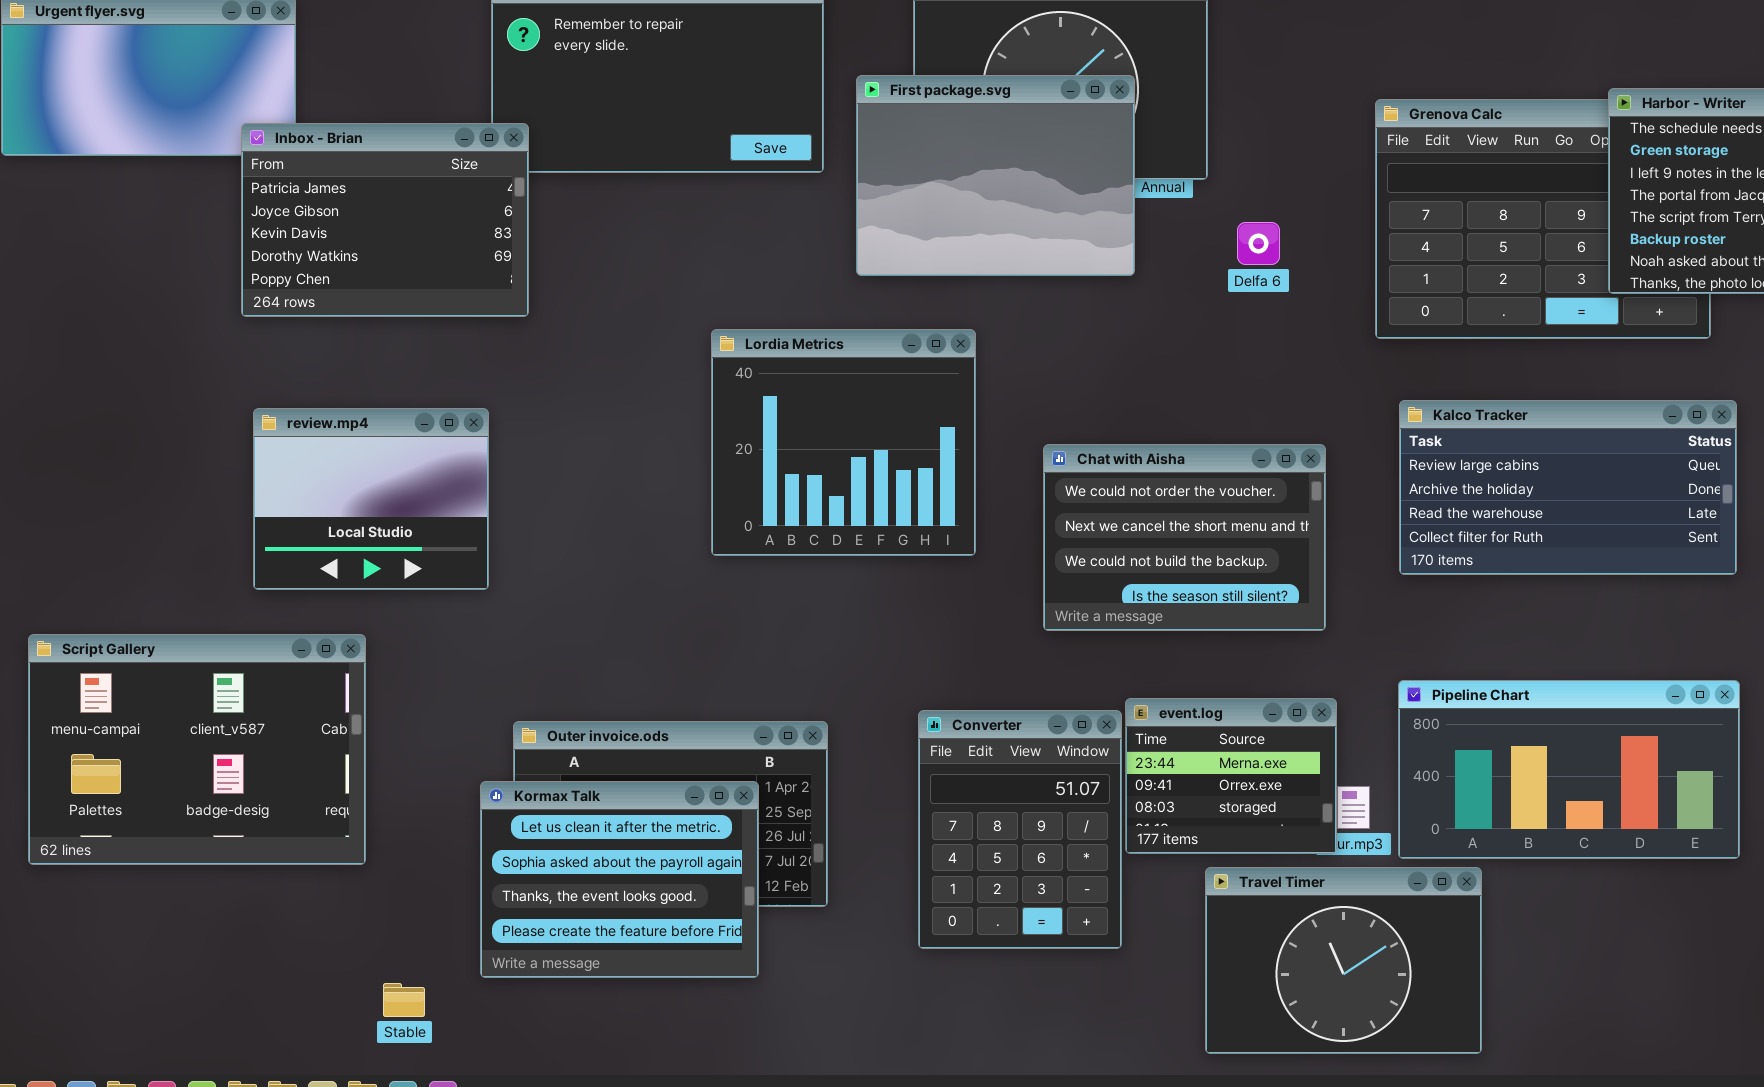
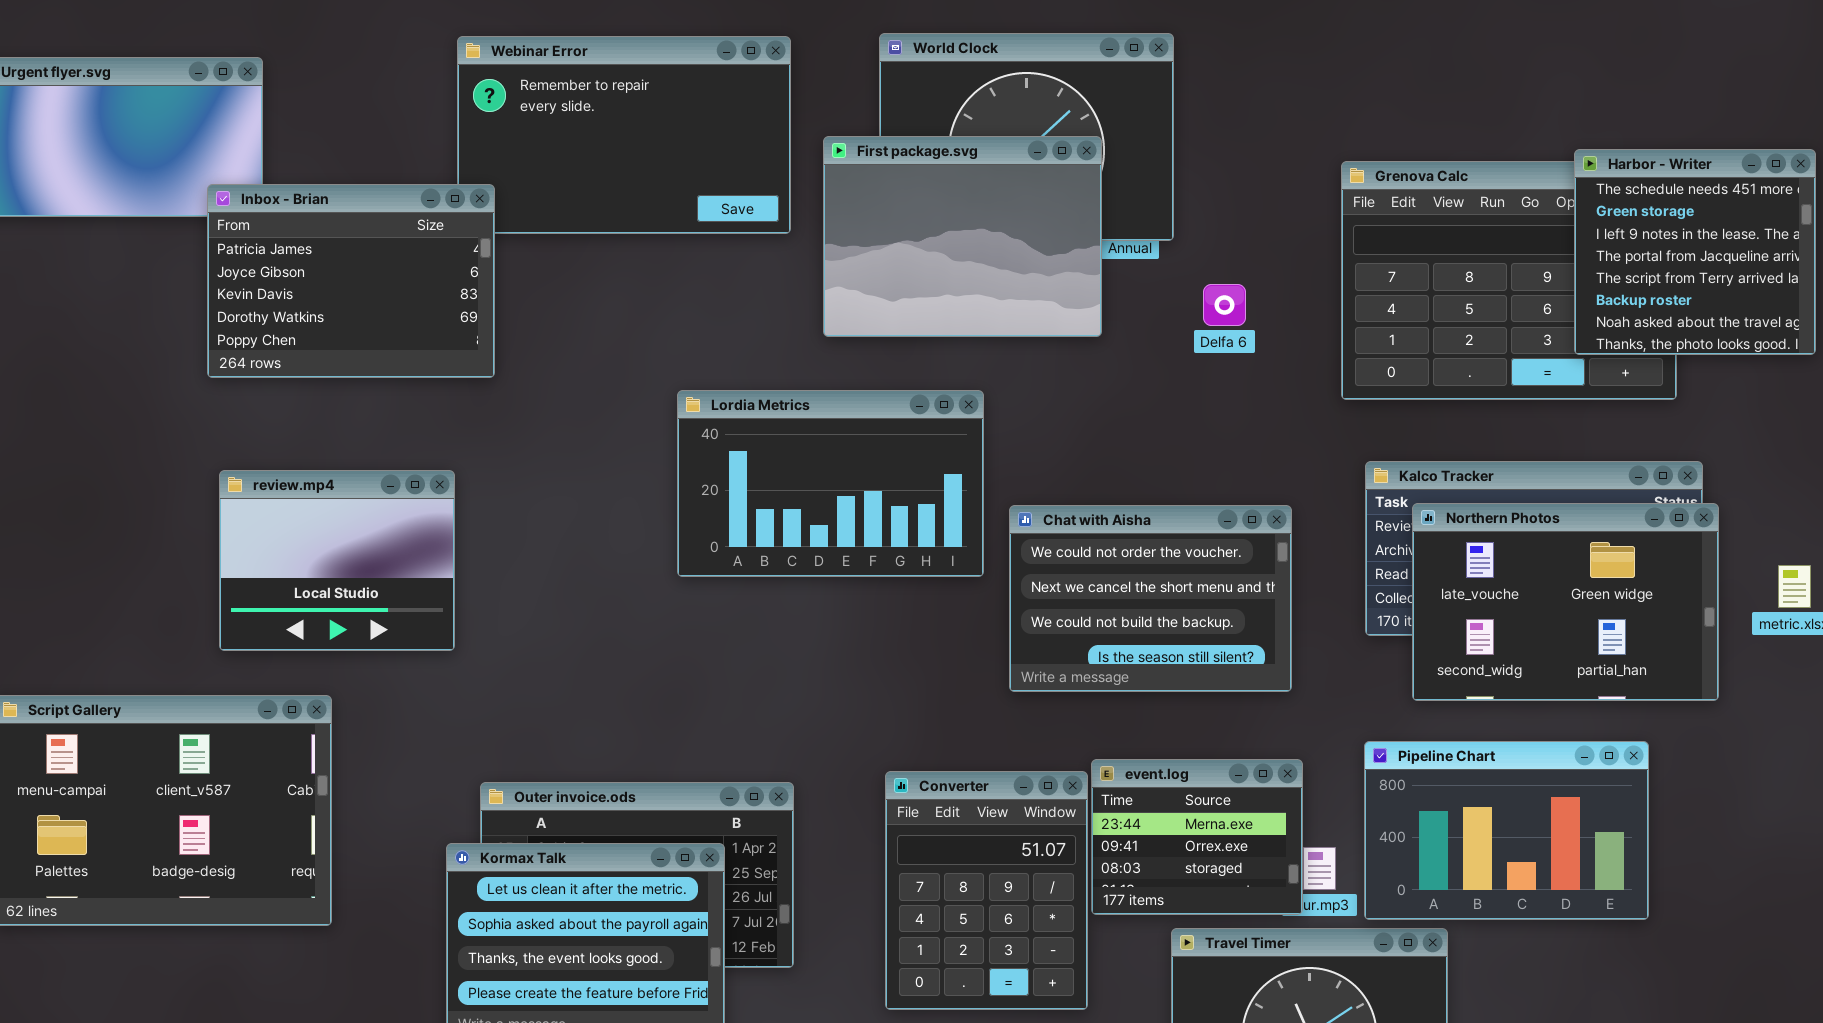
Lordia Metrics: [711,329,976,556] -> [677,390,984,577], resized
Northern Photos: none -> [1412,503,1719,701], opened
Pipeline Chart: [1398,680,1740,859] -> [1364,741,1649,920], resized

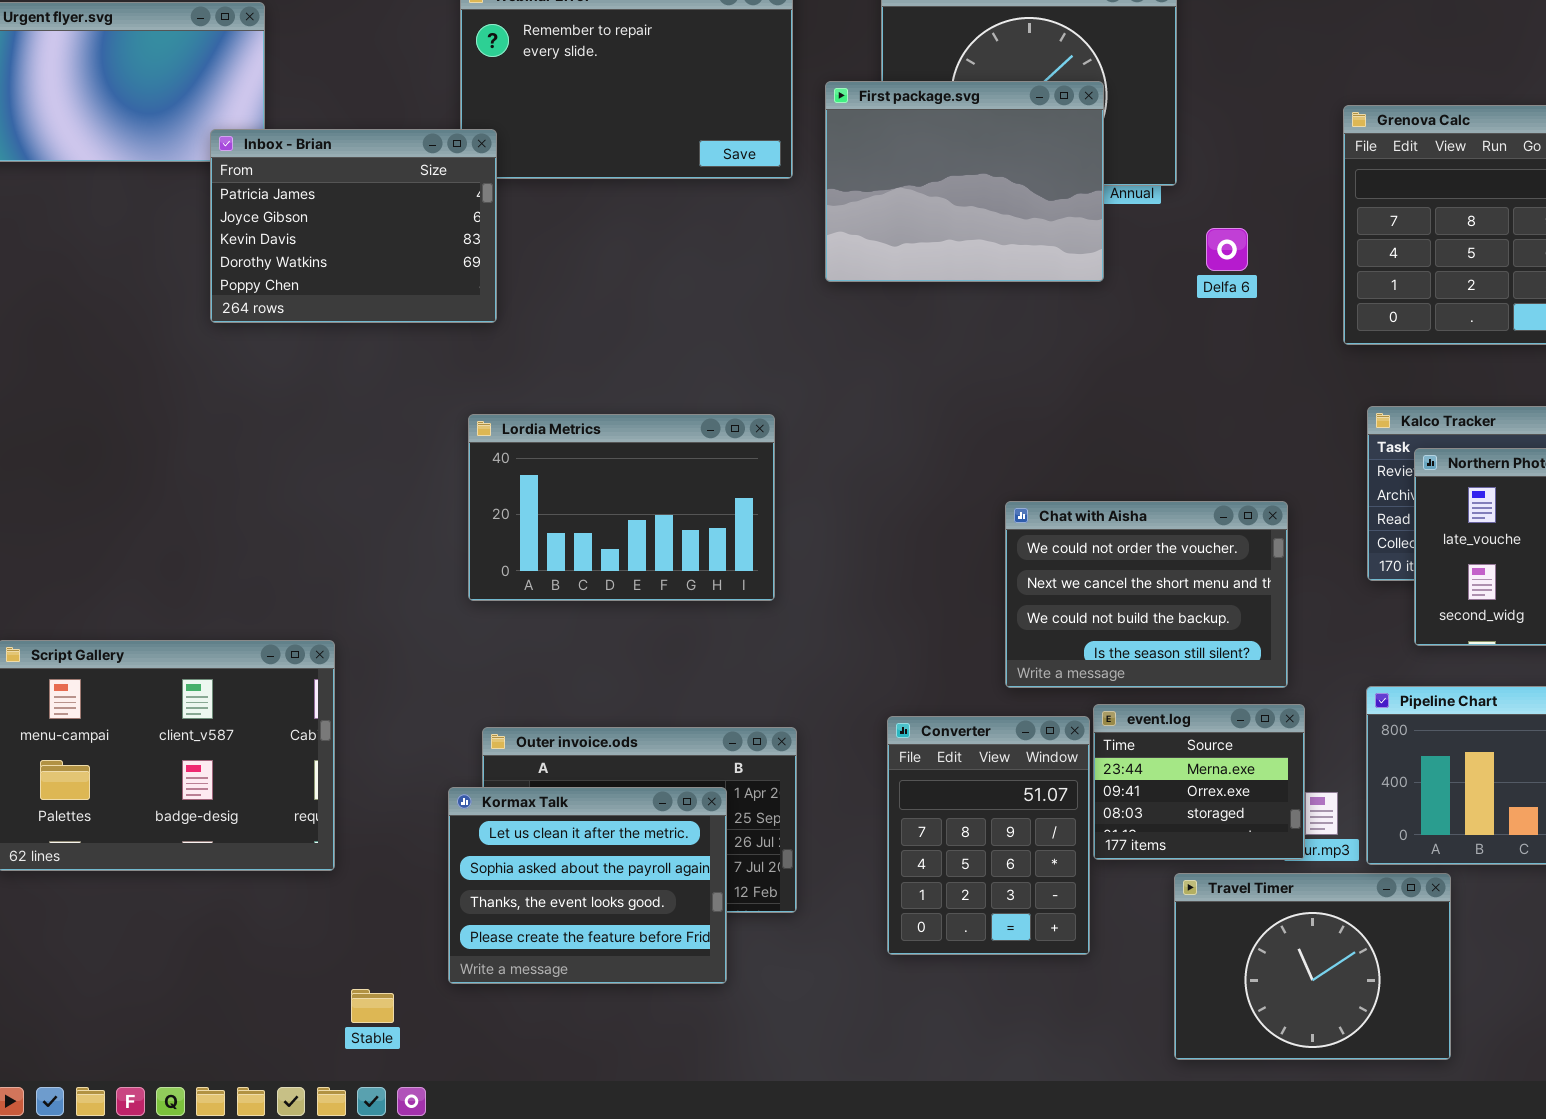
Lordia Metrics: [677,390,984,577] -> [468,414,775,601], moved
review.mp4: [219,470,455,651] -> none, closed
Chat with Aisha: [1009,505,1292,692] -> [1005,501,1288,688], moved

